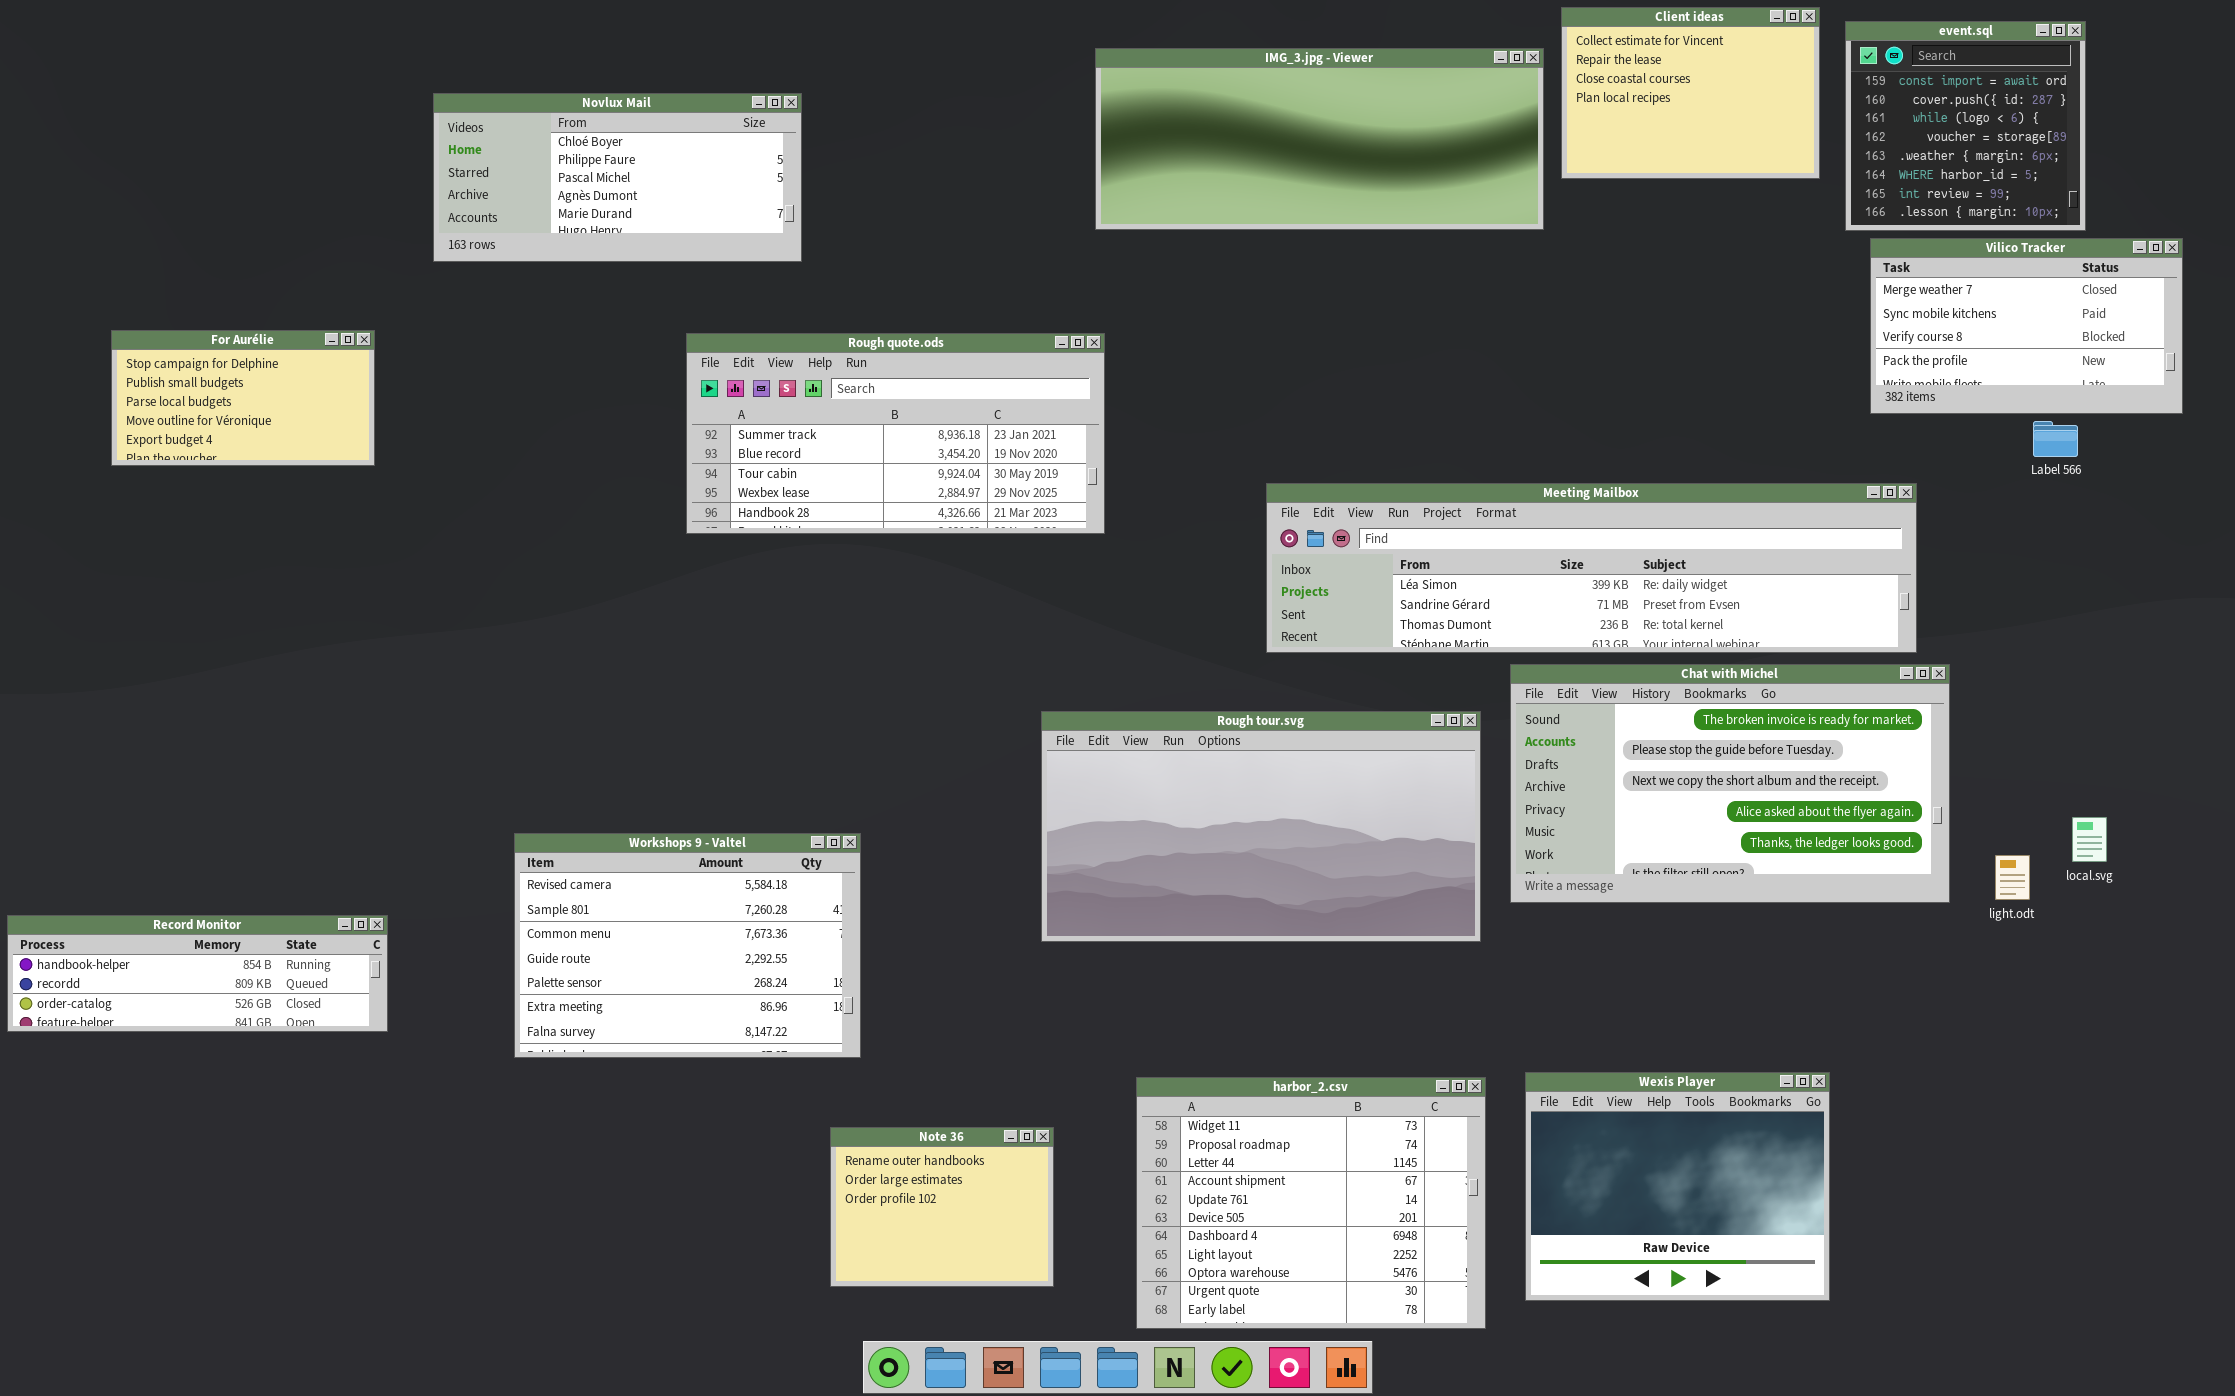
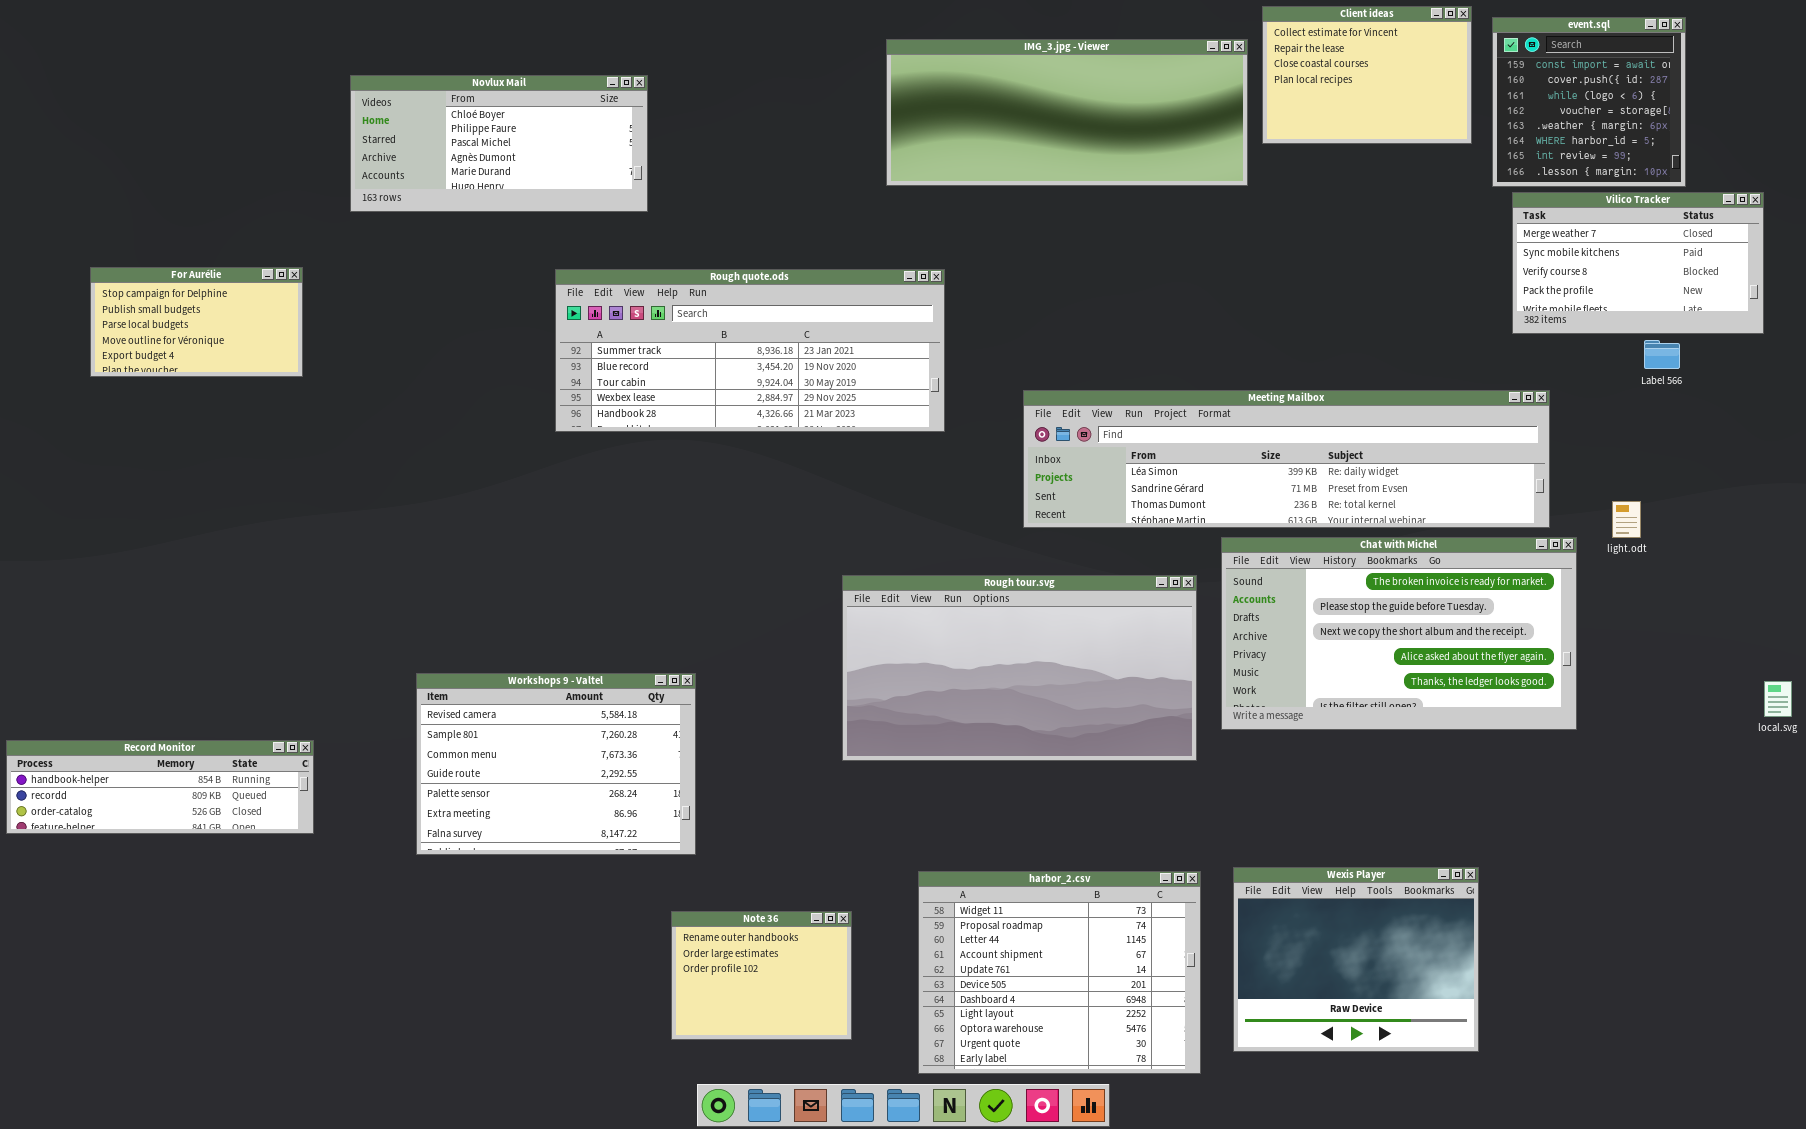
Rough quote.ods: [686,333,1105,534] -> [555,269,945,432], resized
local.svg: [2072,817,2107,862] -> [1764,681,1792,717], moved
light.odt: [1995,855,2030,900] -> [1612,501,1641,538], moved

